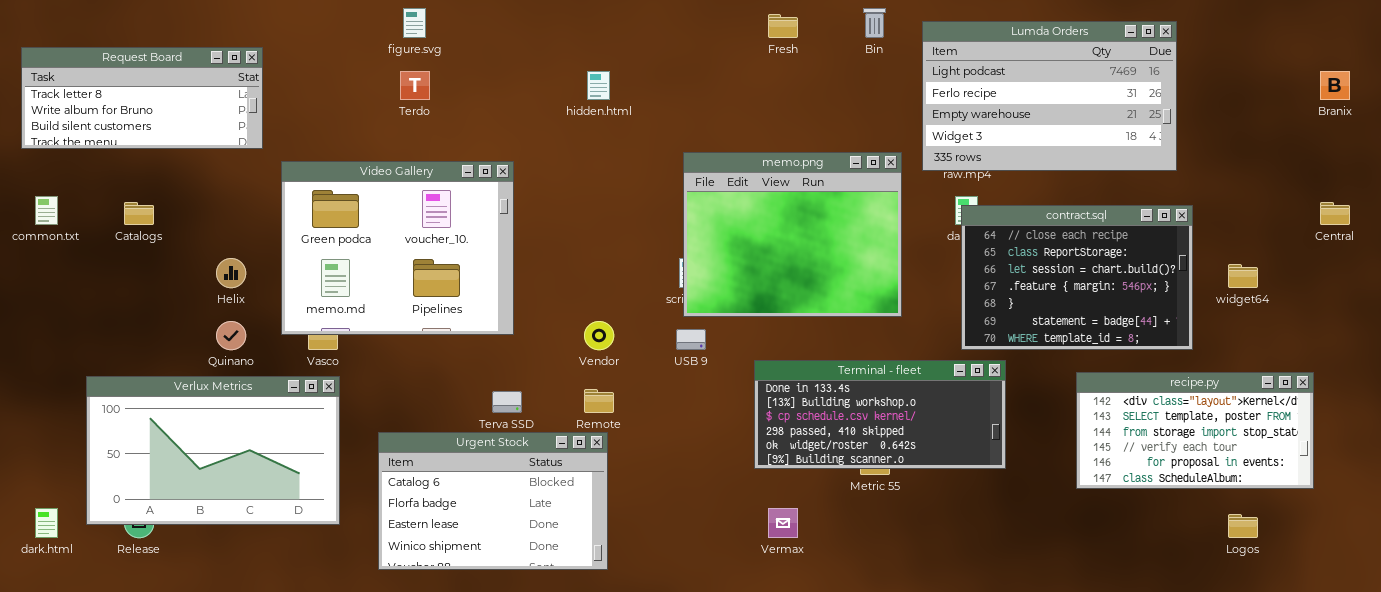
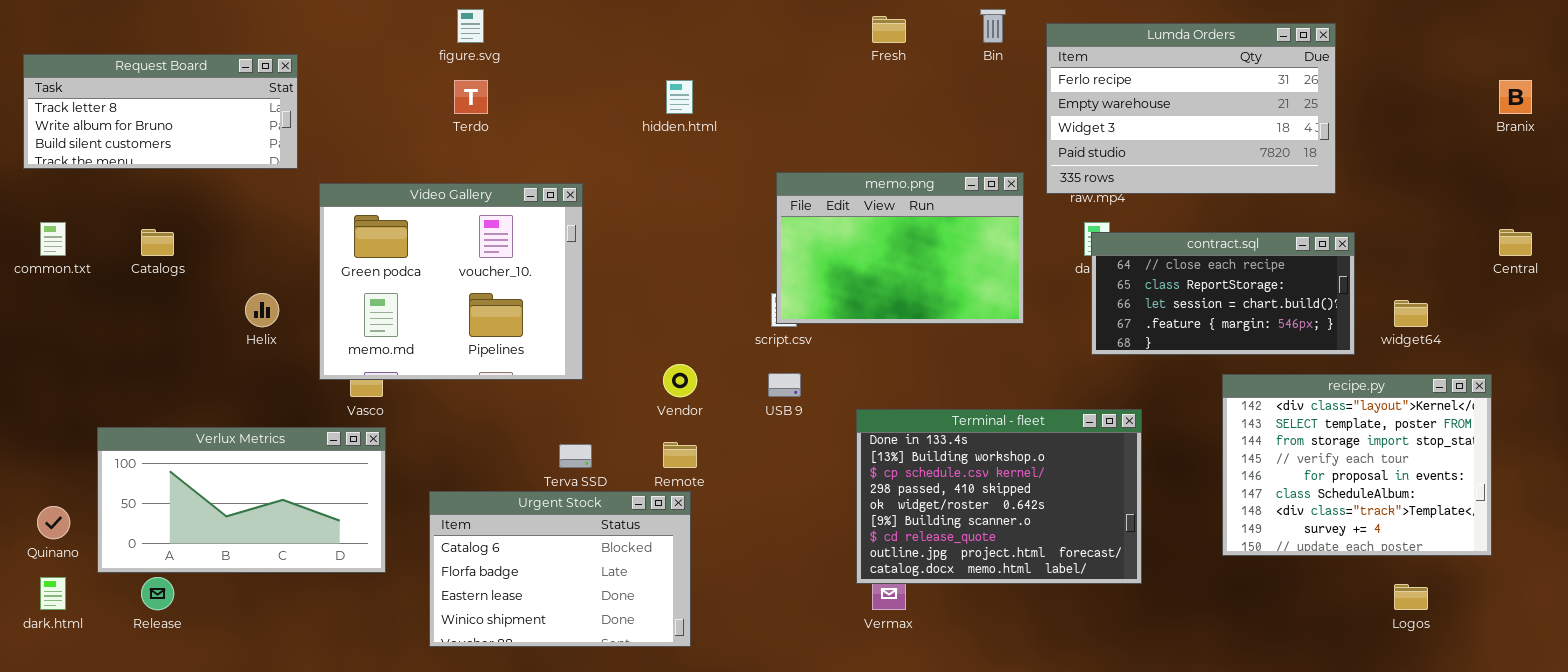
Lumda Orders: [922,21,1177,171] -> [1046,23,1336,194], scrolled down 1 row
memo.png: [683,152,902,317] -> [776,172,1024,324], resized
contract.sql: [961,205,1193,350] -> [1091,232,1355,355], resized
Quinano: [216,321,246,350] -> [37,506,70,539], moved
Terminal - fleet: [754,360,1006,469] -> [856,409,1142,584], resized
recipe.py: [1076,372,1314,489] -> [1222,374,1492,556], resized
Verlux Metrics: [86,376,340,525] -> [97,427,386,573], resized

